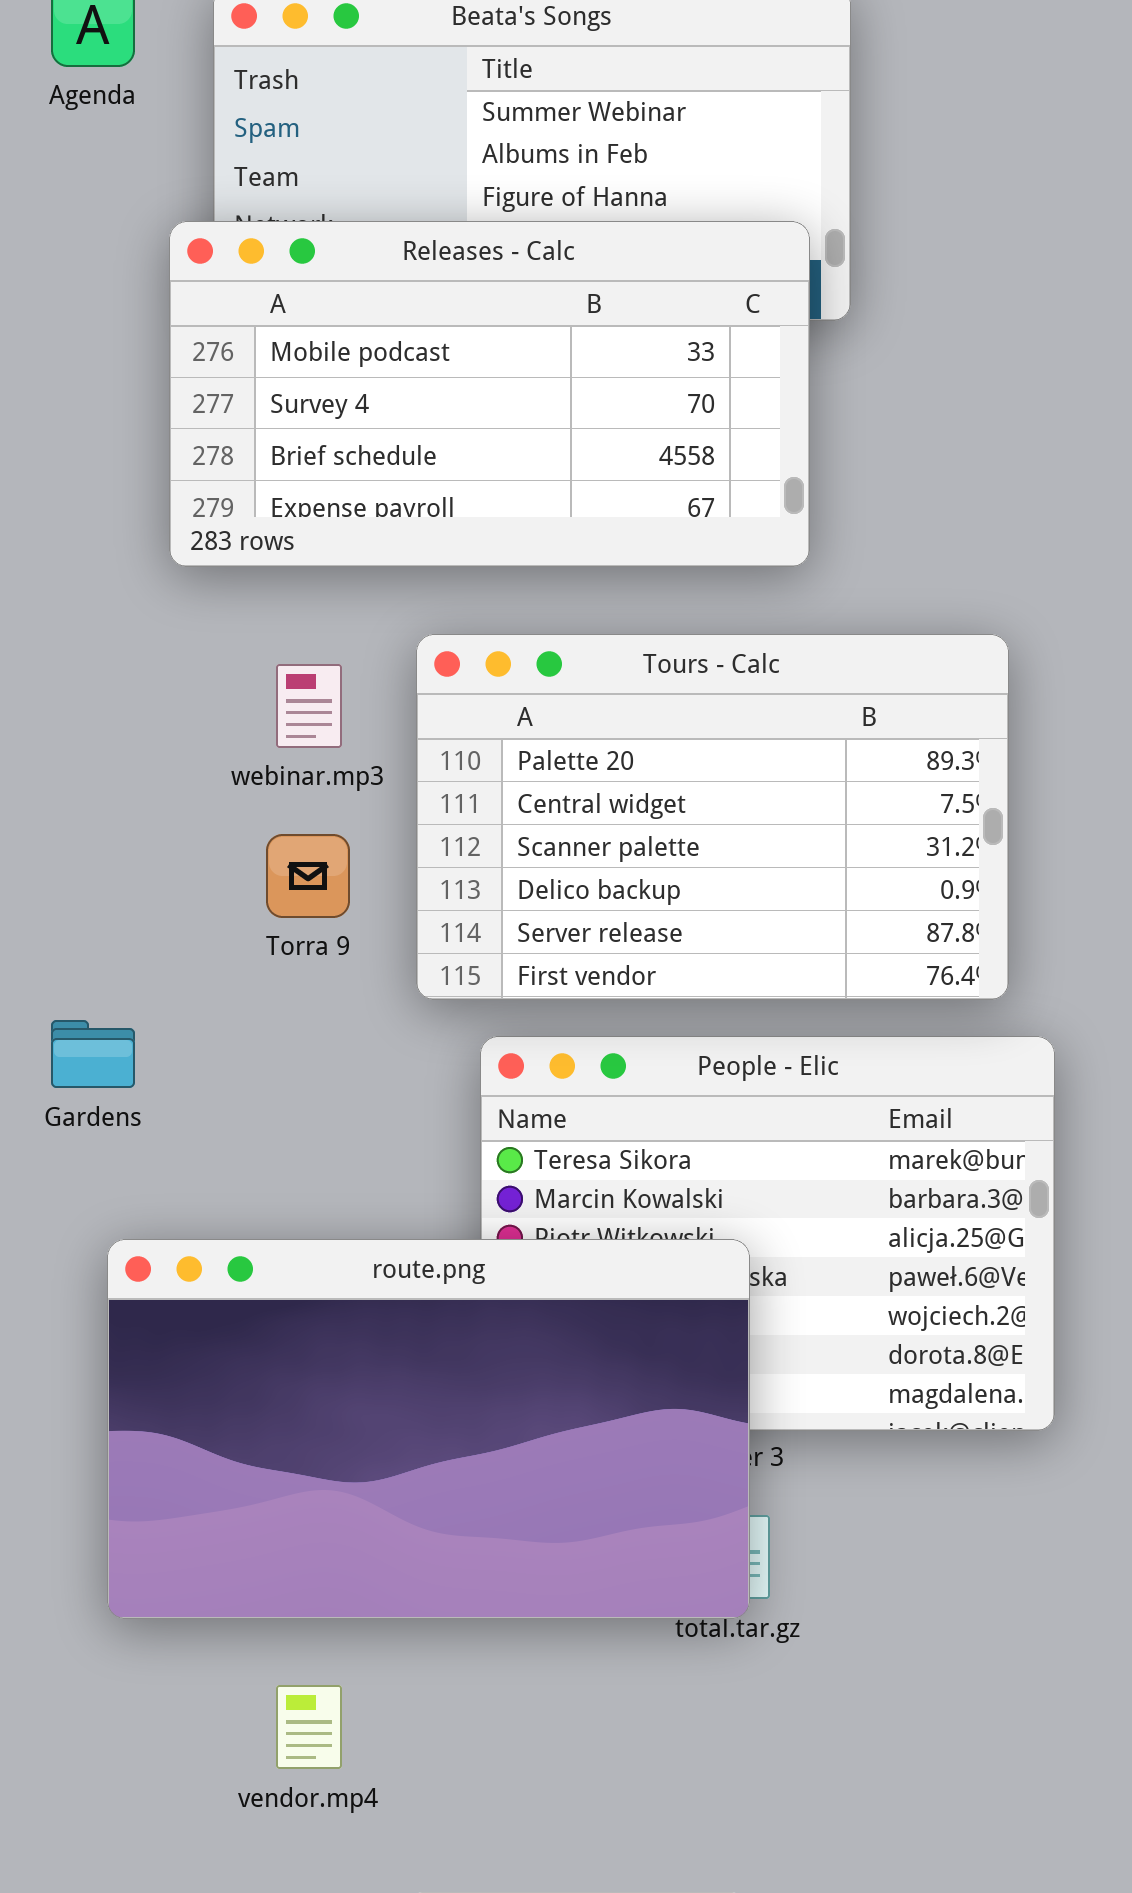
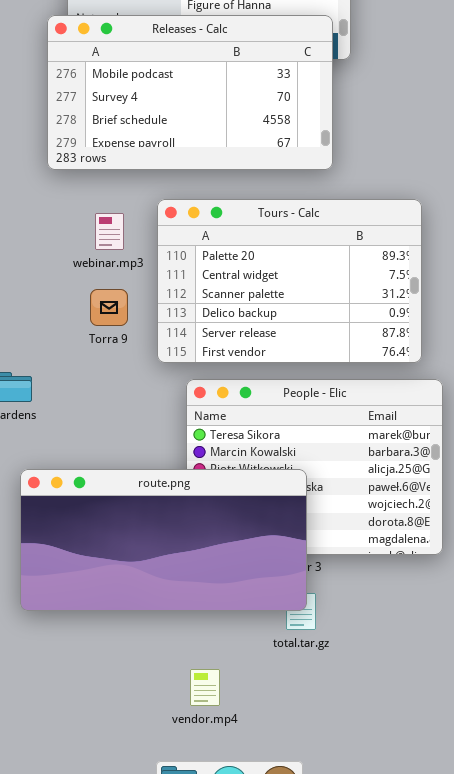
route.png: [107,1239,750,1619] -> [20,469,307,611], resized
vendor.mp4: [276,1685,342,1769] -> [190,669,220,706], moved

